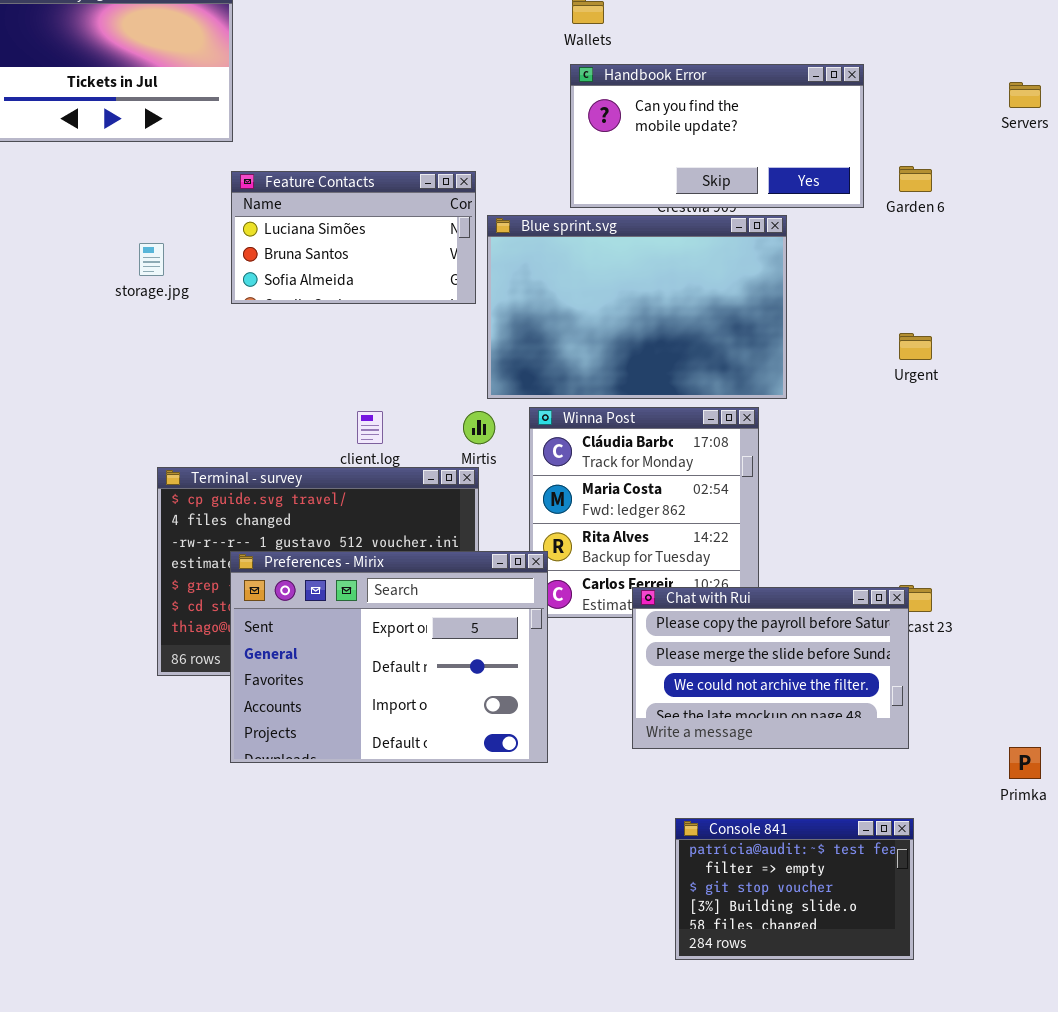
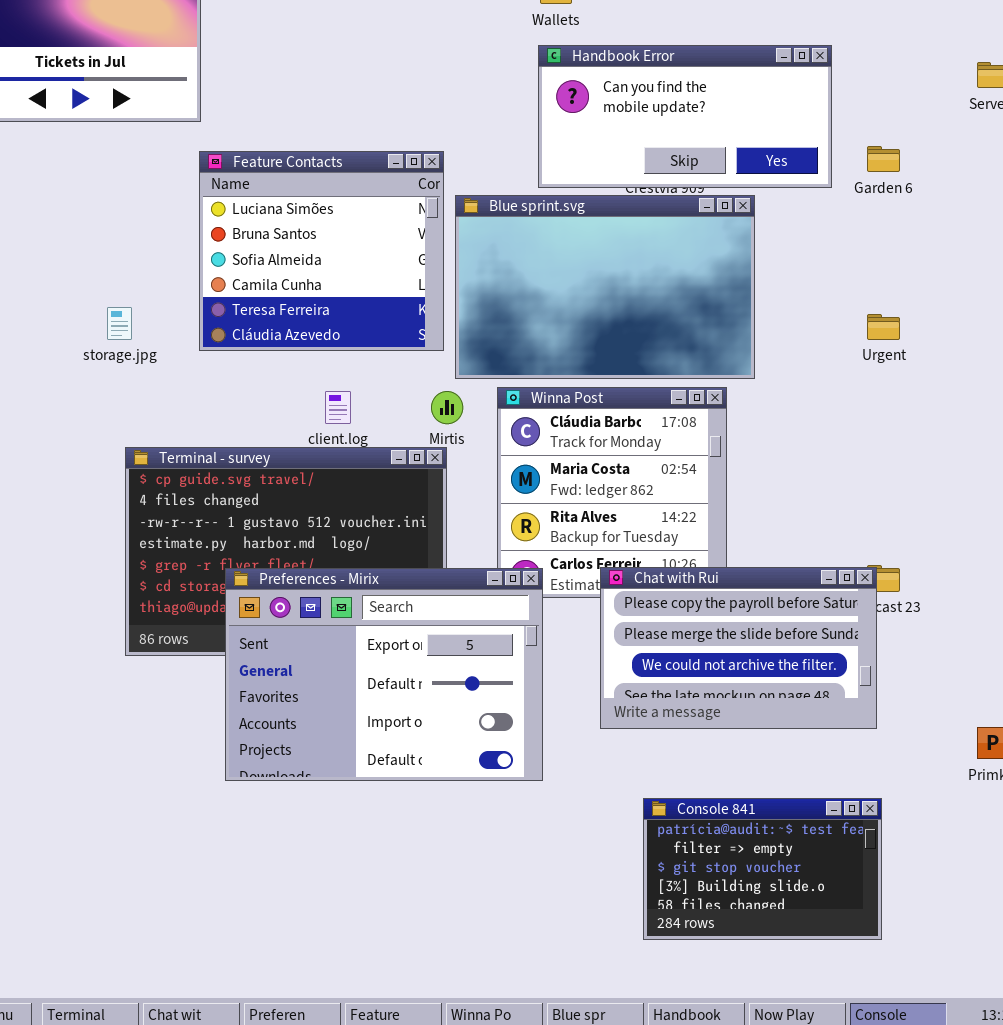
Feature Contacts: [231,171,476,304] -> [199,151,444,351], resized
storage.jpg: [139,243,164,276] -> [107,307,132,340], moved
Preferences - Mirix: [230,551,548,763] -> [225,568,543,781], moved

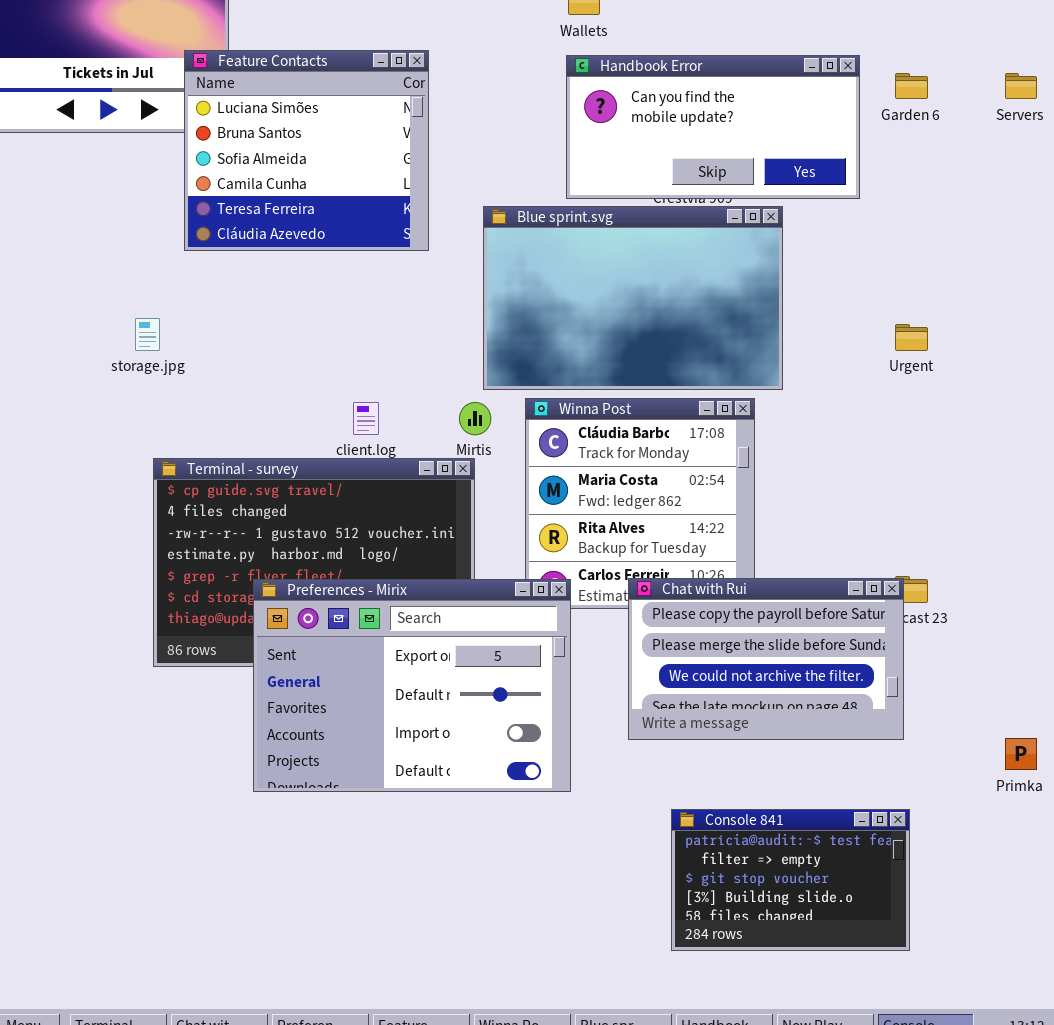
Garden 6: [867,146,900,172] -> [895,73,928,99], moved
Feature Contacts: [199,151,444,351] -> [184,50,429,251], moved

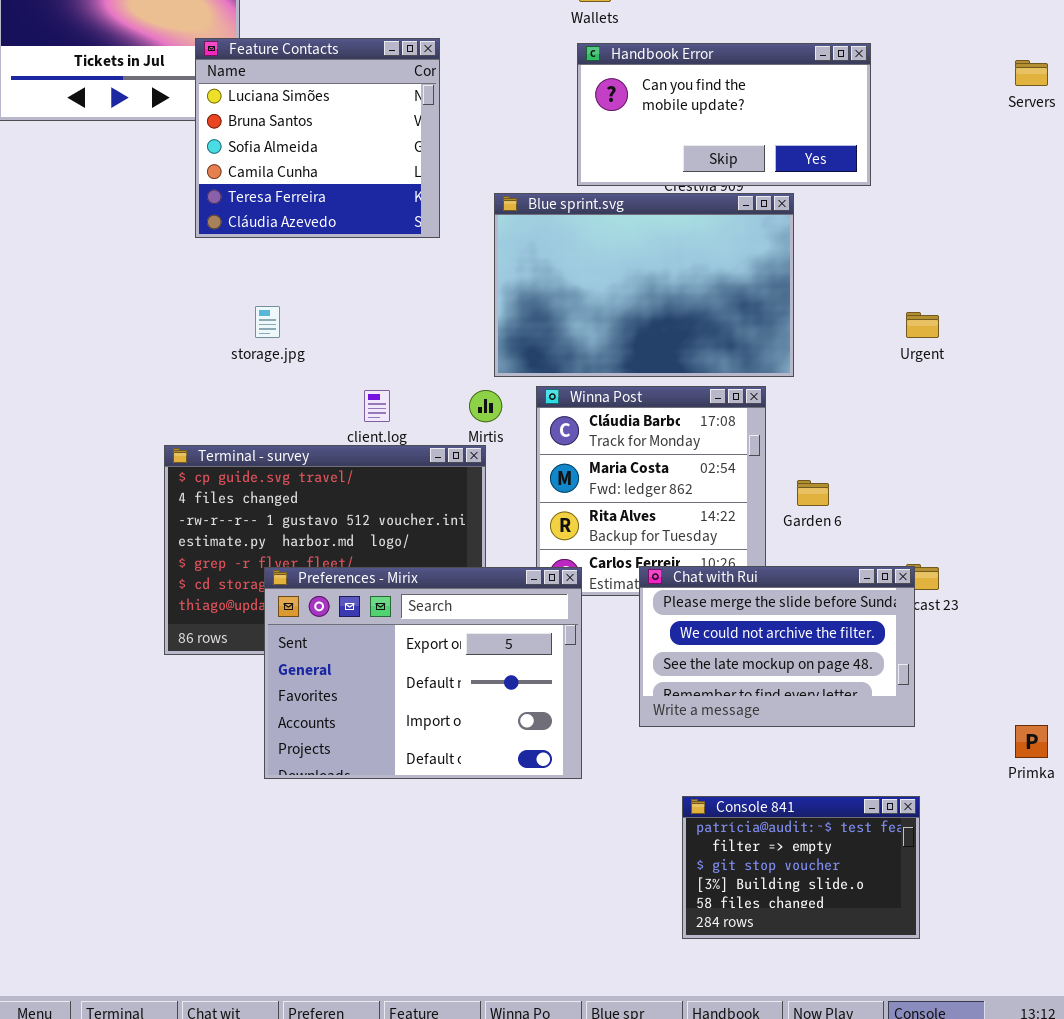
Garden 6: [895,73,928,99] -> [797,480,829,506], moved
storage.jpg: [135,318,160,351] -> [255,306,280,338], moved
Chat with Rui: [628,578,904,740] -> [639,566,915,727], scrolled down 1 row

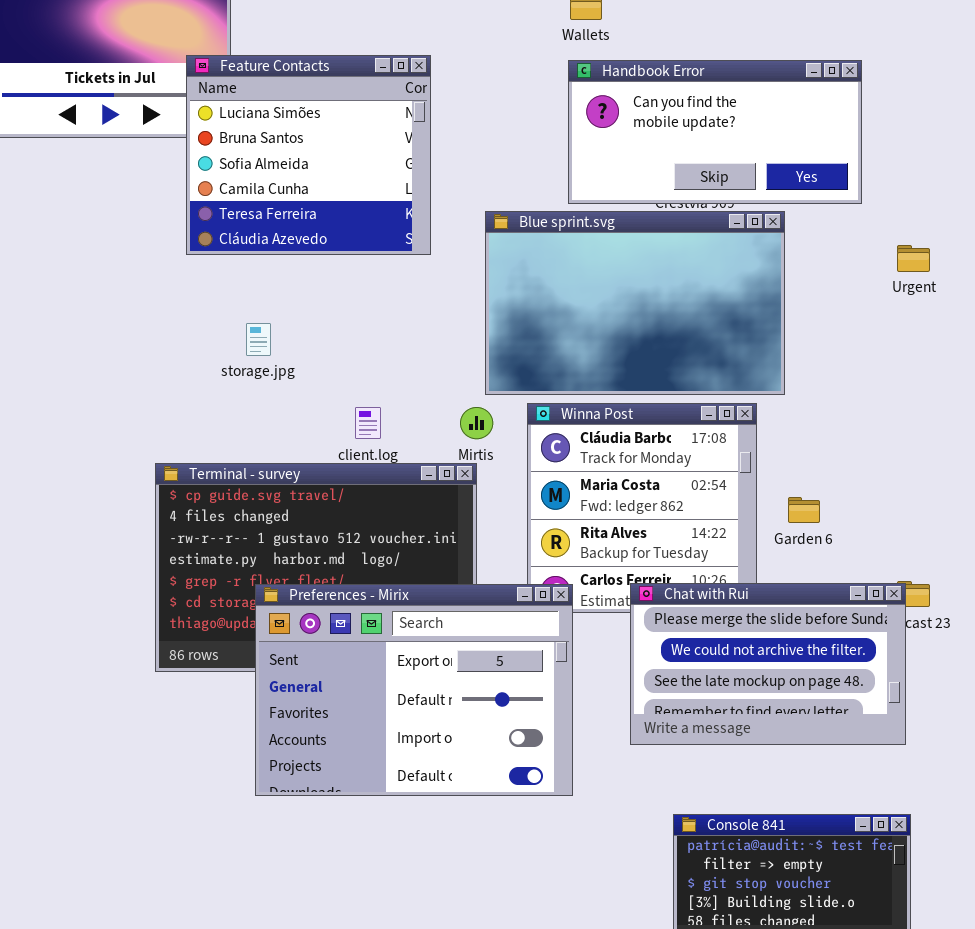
Urgent: [906,312,939,338] -> [897,245,930,272], moved

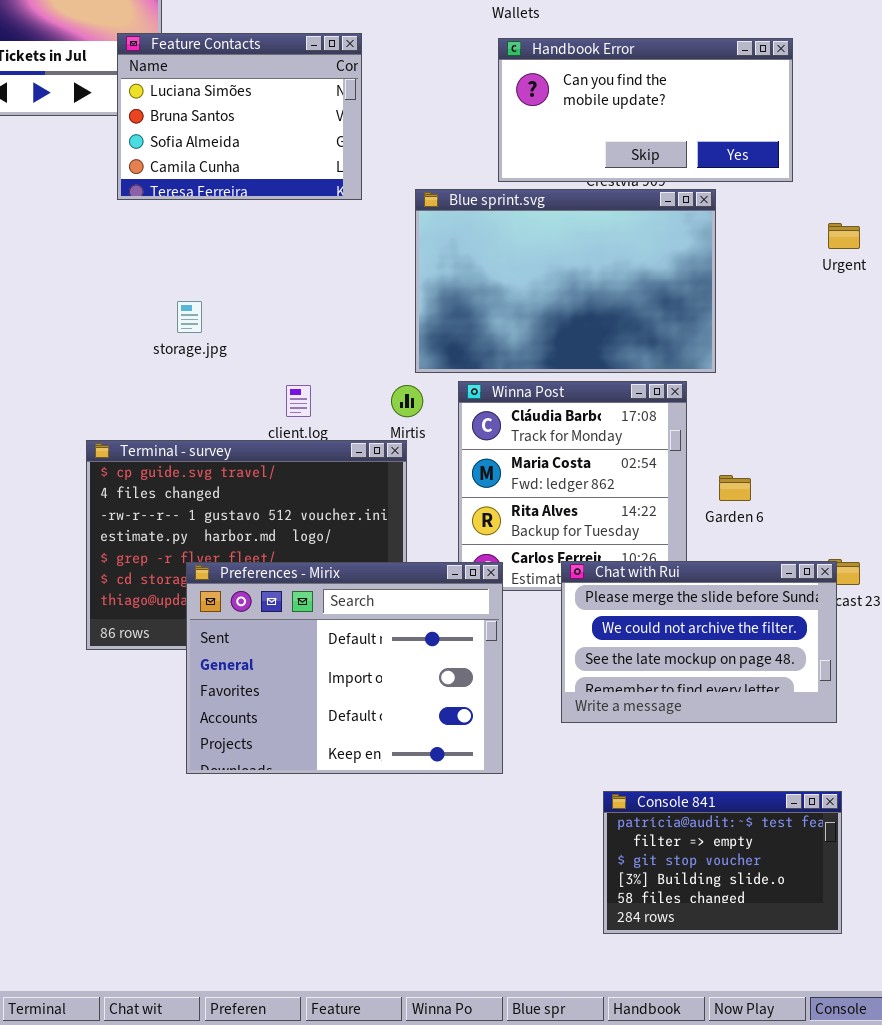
Feature Contacts: [186,55,431,255] -> [117,33,362,200], resized
Preferences - Mirix: [255,584,573,796] -> [186,562,503,774], scrolled down 1 row

